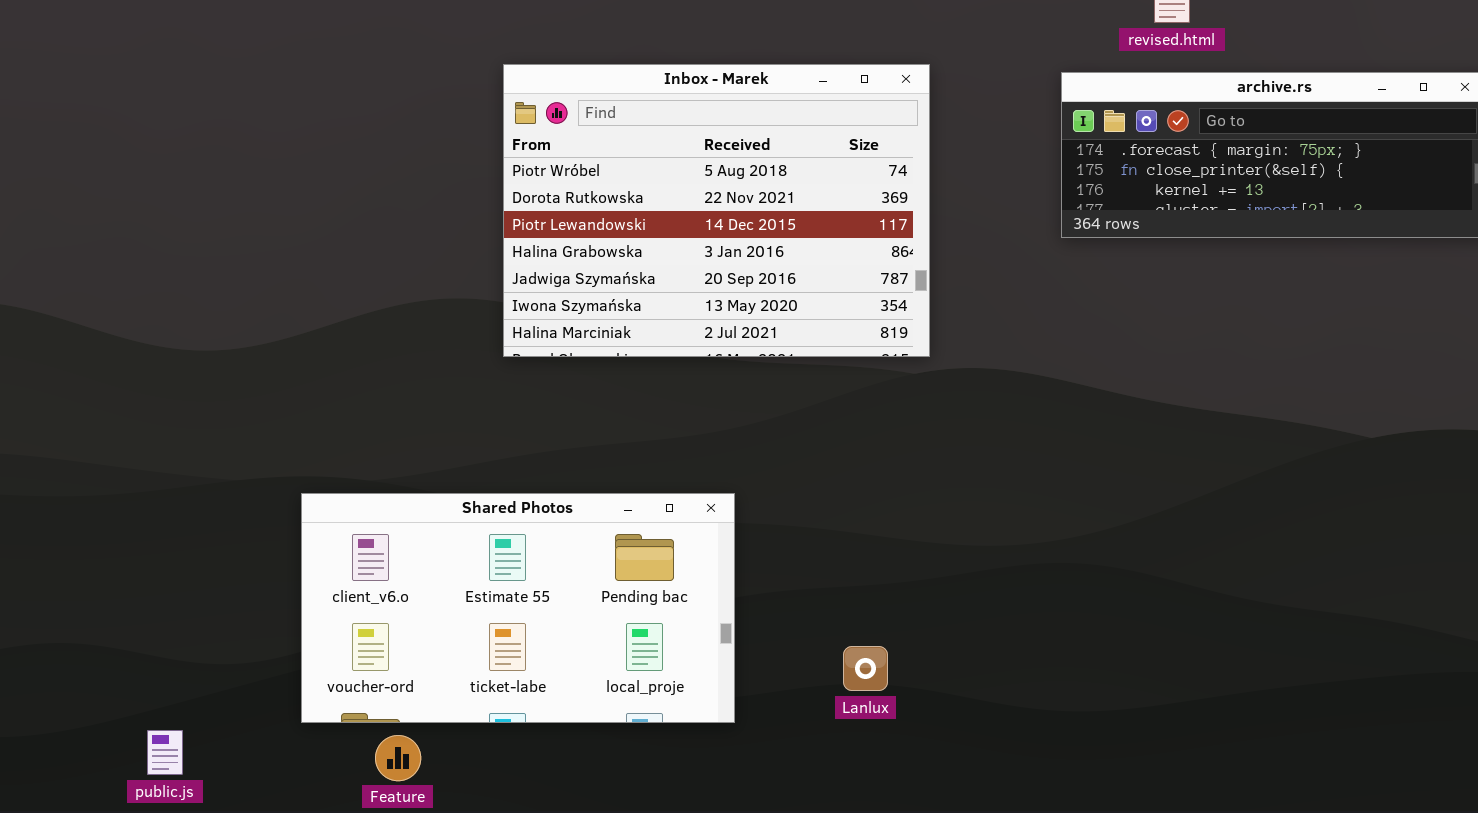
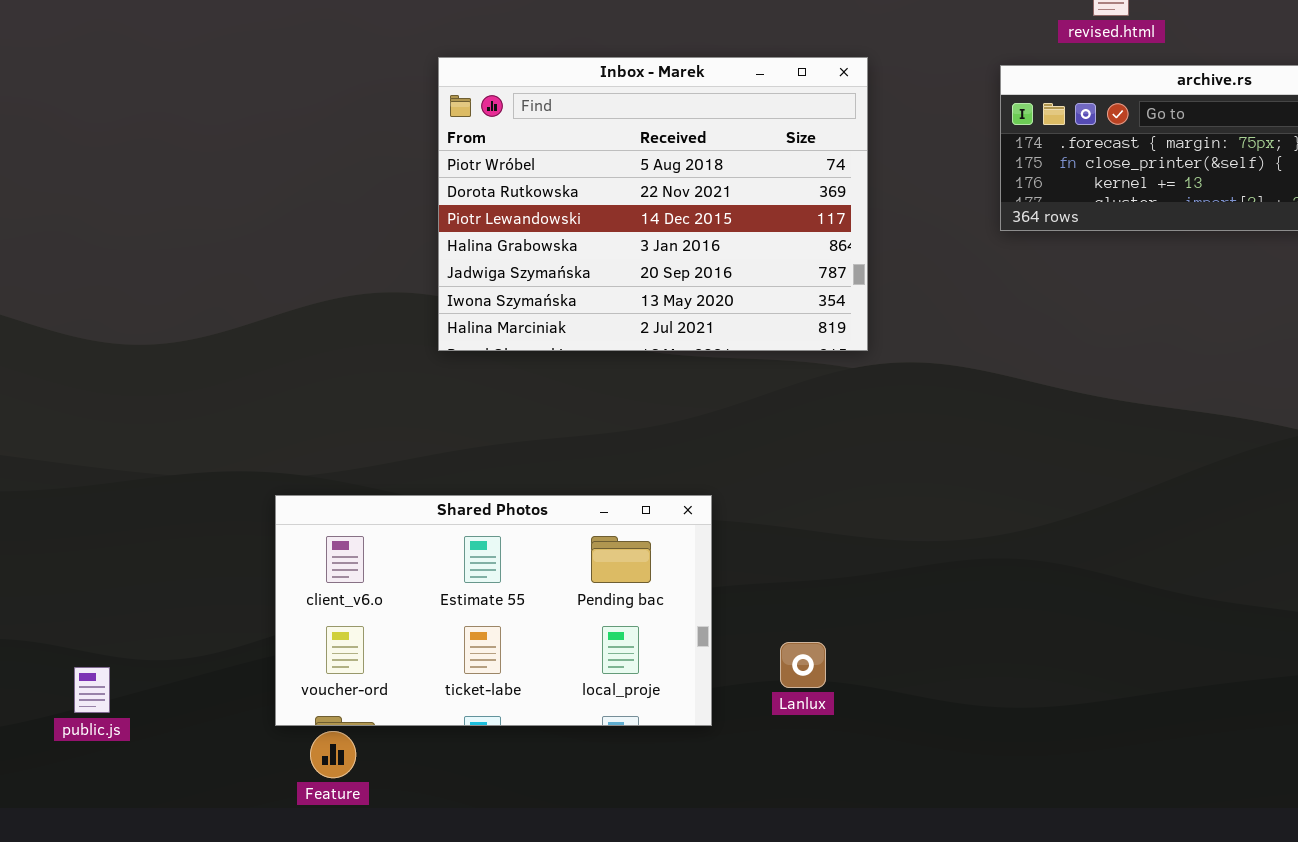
Shared Photos: [301,493,735,723] -> [275,495,712,726], moved
public.js: [147,730,183,775] -> [74,667,110,713], moved

